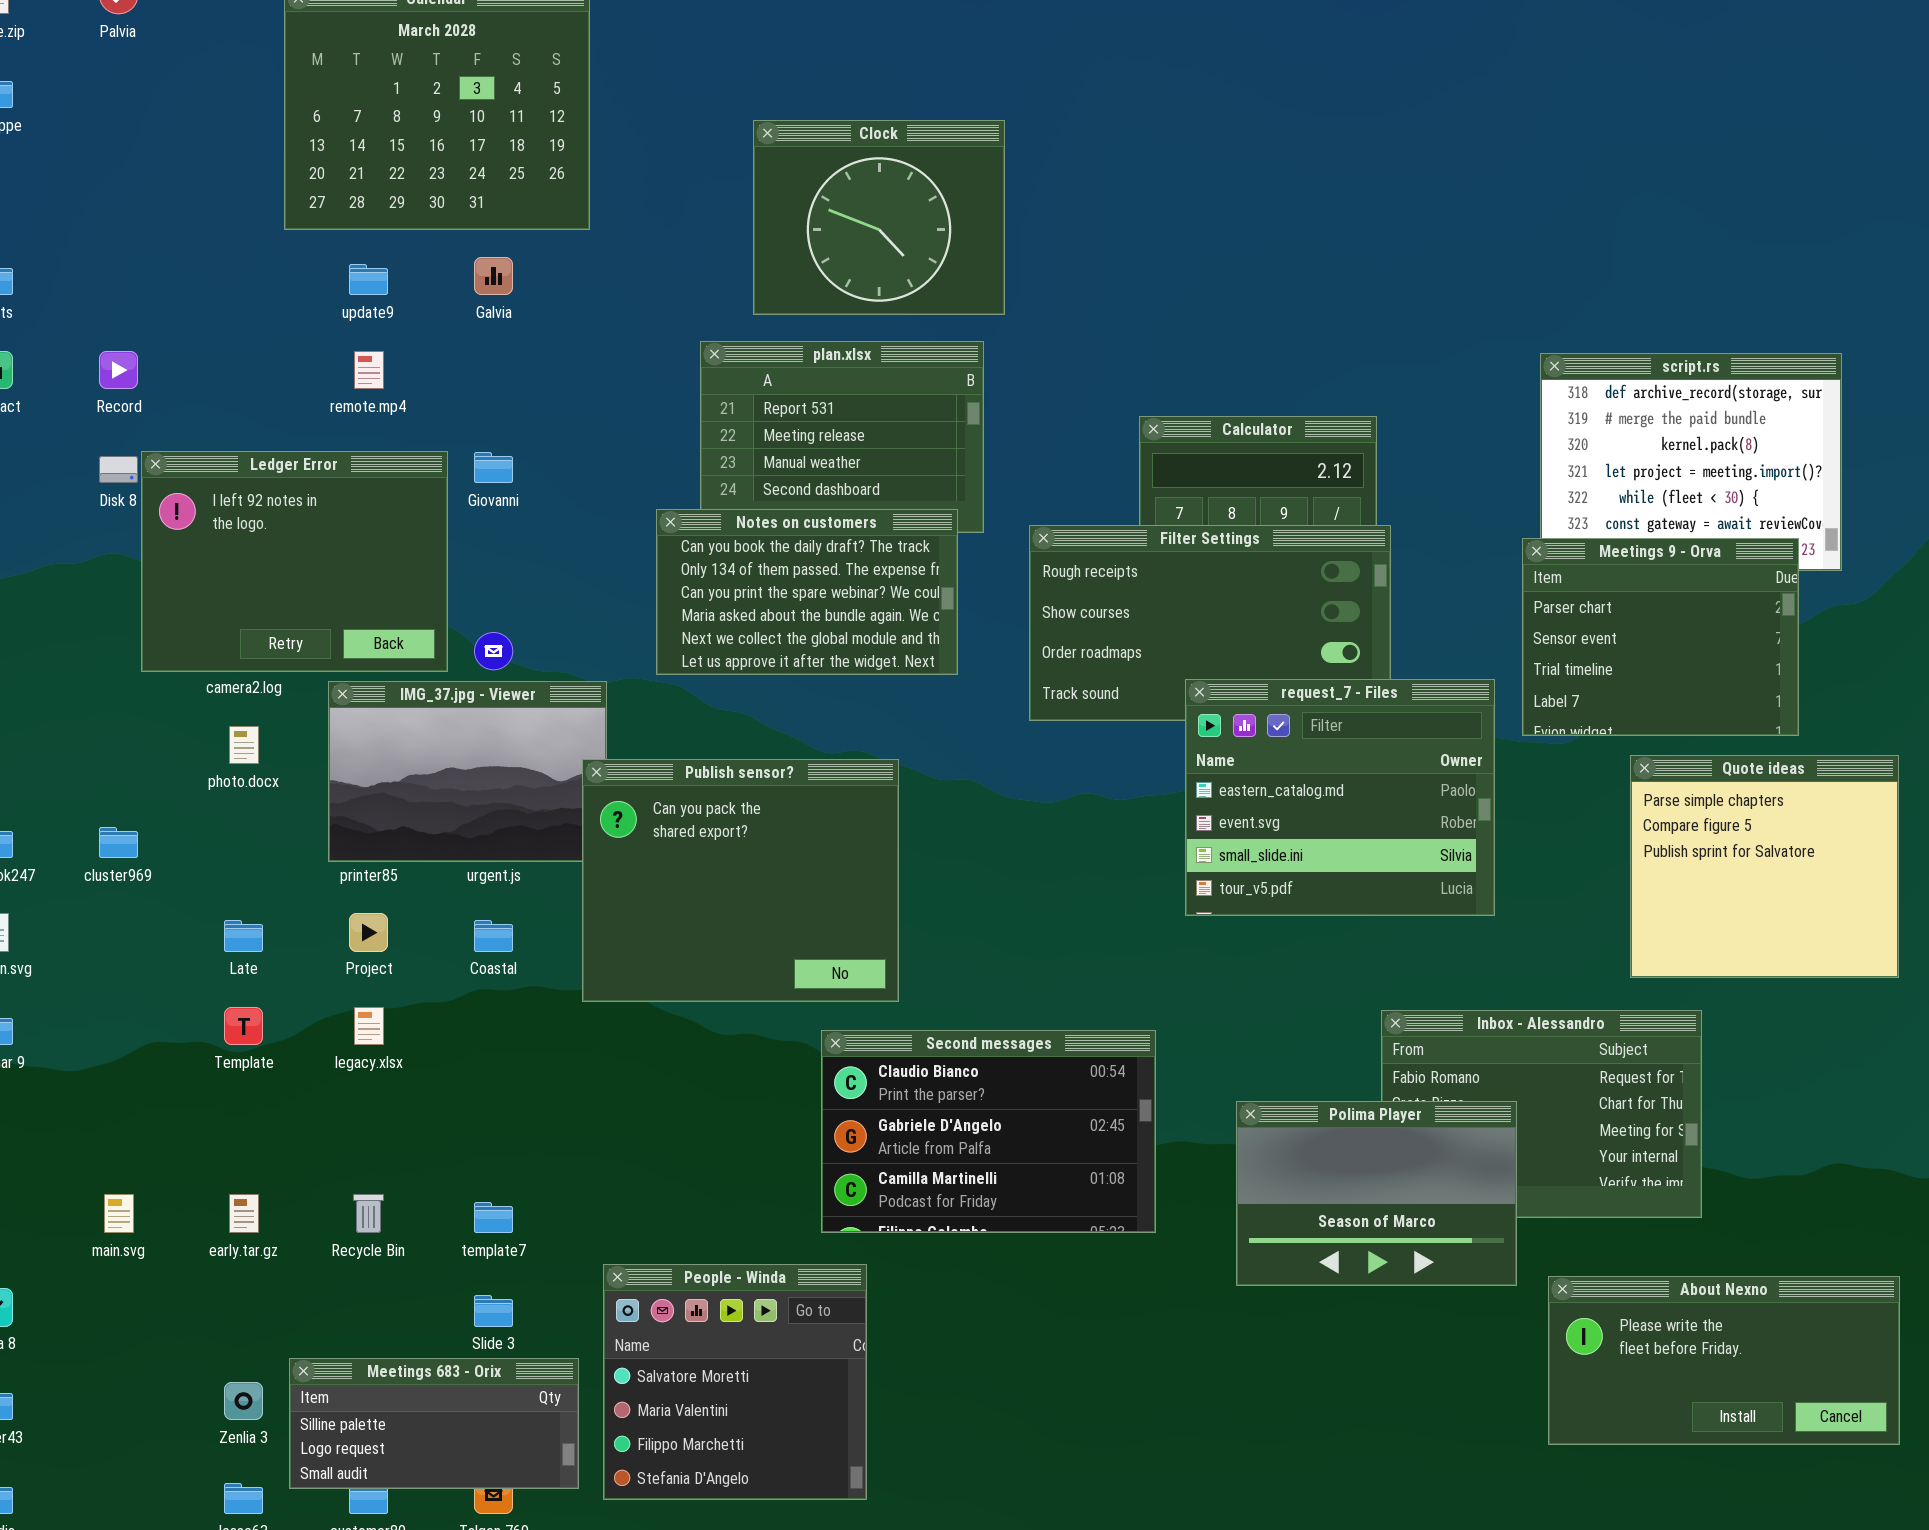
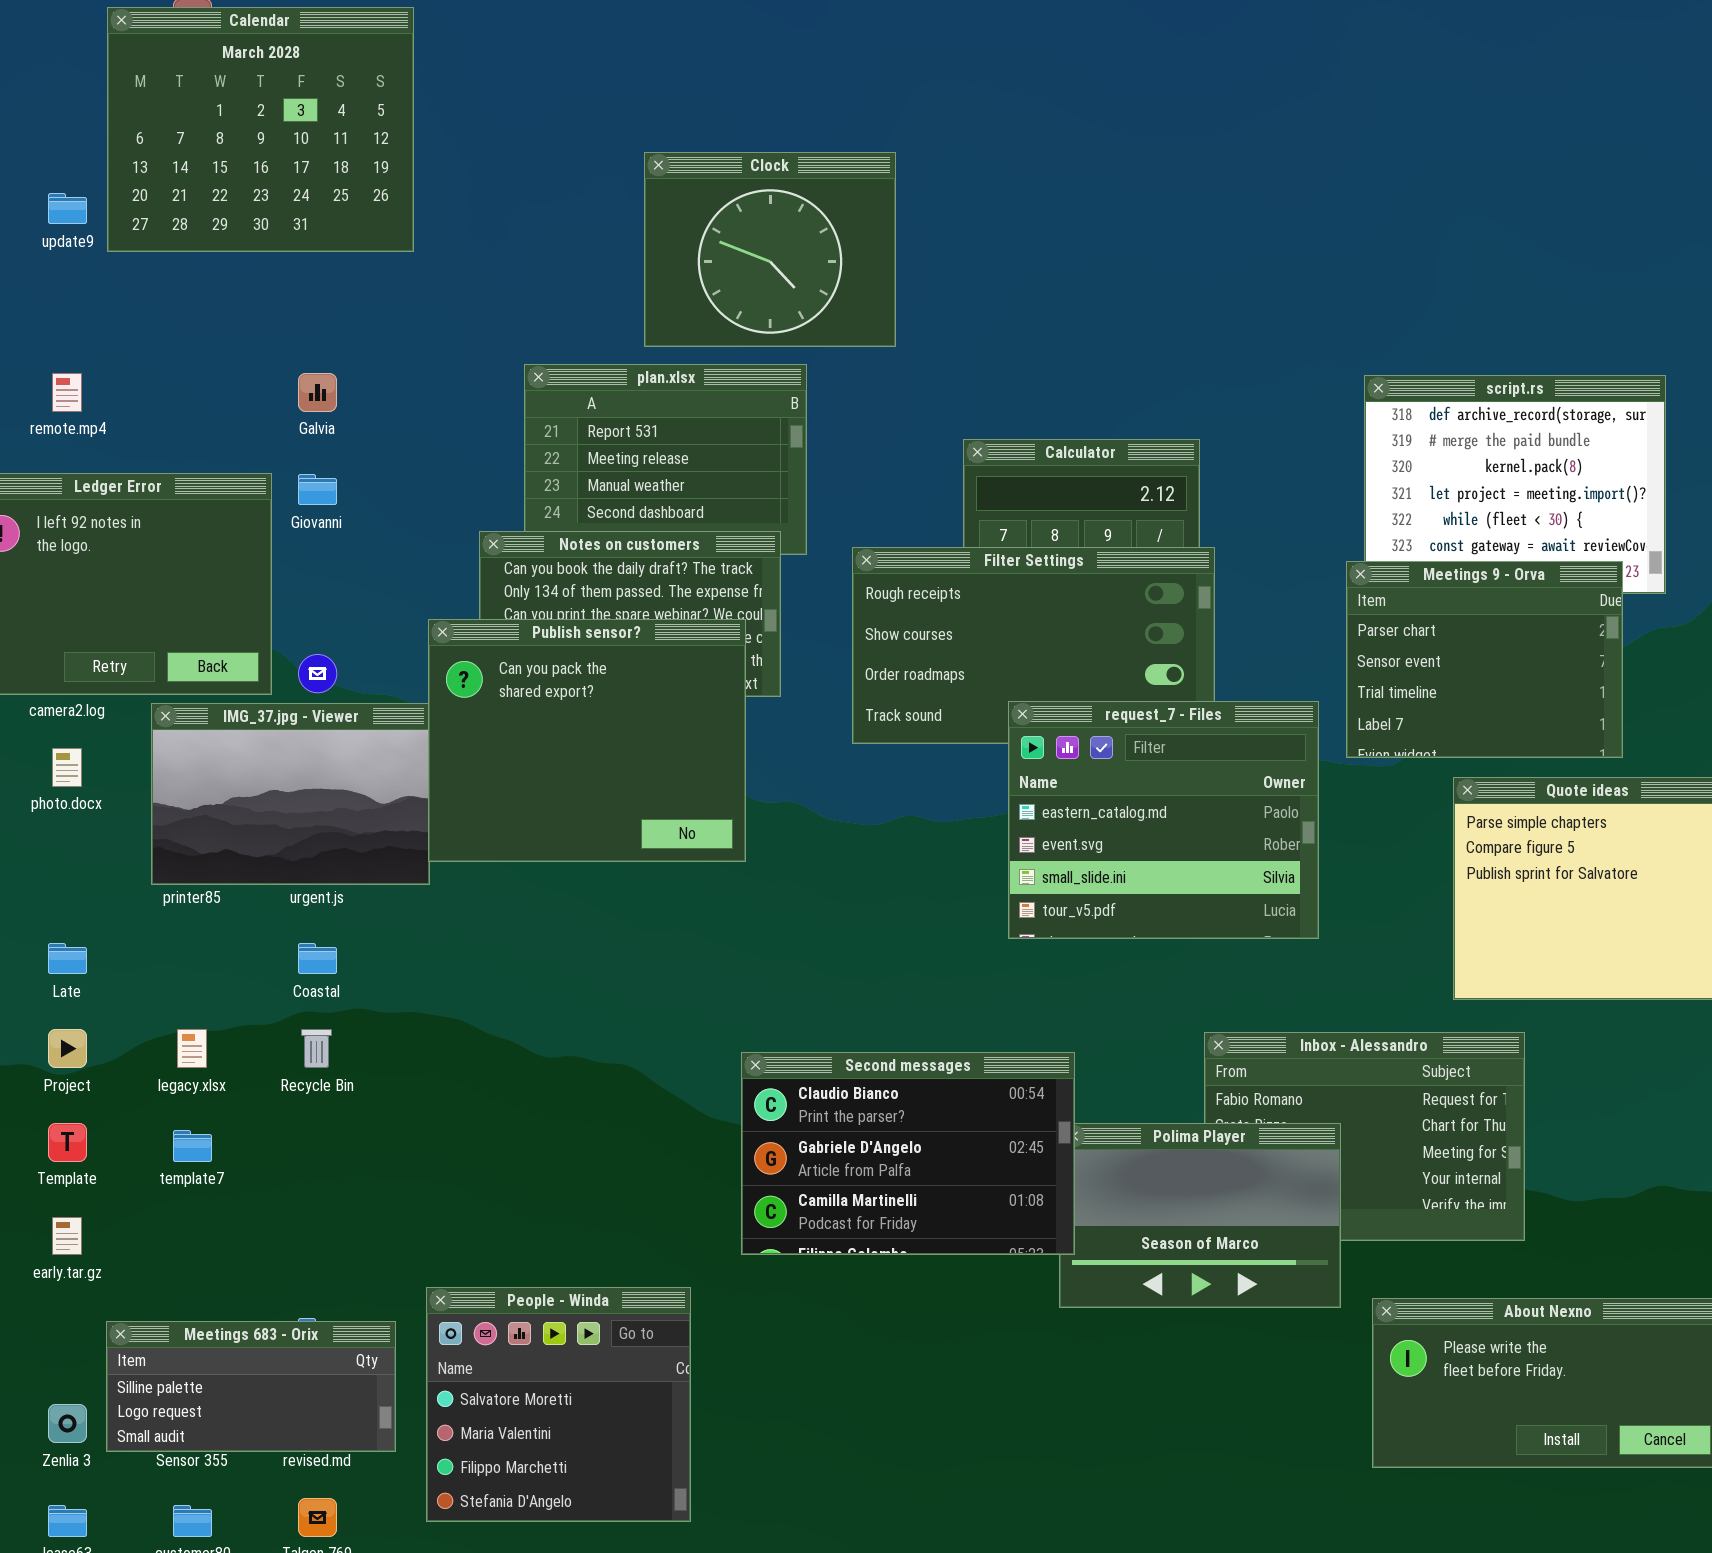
Clock: [753,120,1005,315] -> [644,152,896,347], moved
Galvia: [474,257,513,295] -> [298,373,337,412], moved
update9: [349,264,388,295] -> [48,193,87,224], moved
remote.mp4: [354,351,384,389] -> [52,373,82,412], moved
Publish sensor?: [582,759,899,1002] -> [428,619,746,862], moved
Project: [349,913,388,952] -> [48,1029,87,1068], moved
Template: [224,1007,263,1045] -> [48,1123,87,1162], moved
Second messages: [821,1030,1156,1233] -> [741,1052,1075,1255], moved
Recycle Bin: [353,1194,384,1233] -> [301,1029,332,1068], moved
template7: [474,1202,513,1233] -> [173,1130,212,1162], moved
Meetings 683 - Orix: [289,1358,579,1489] -> [106,1321,396,1452], moved

